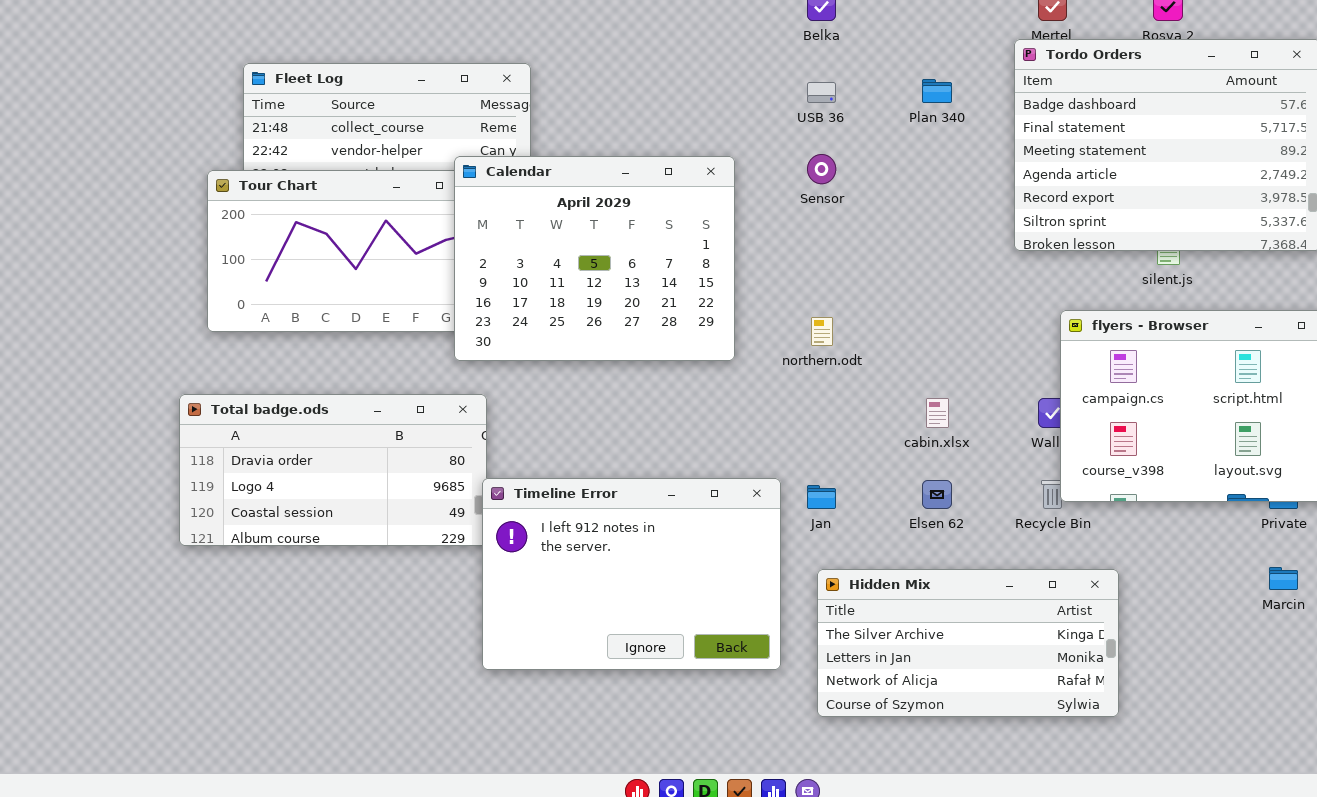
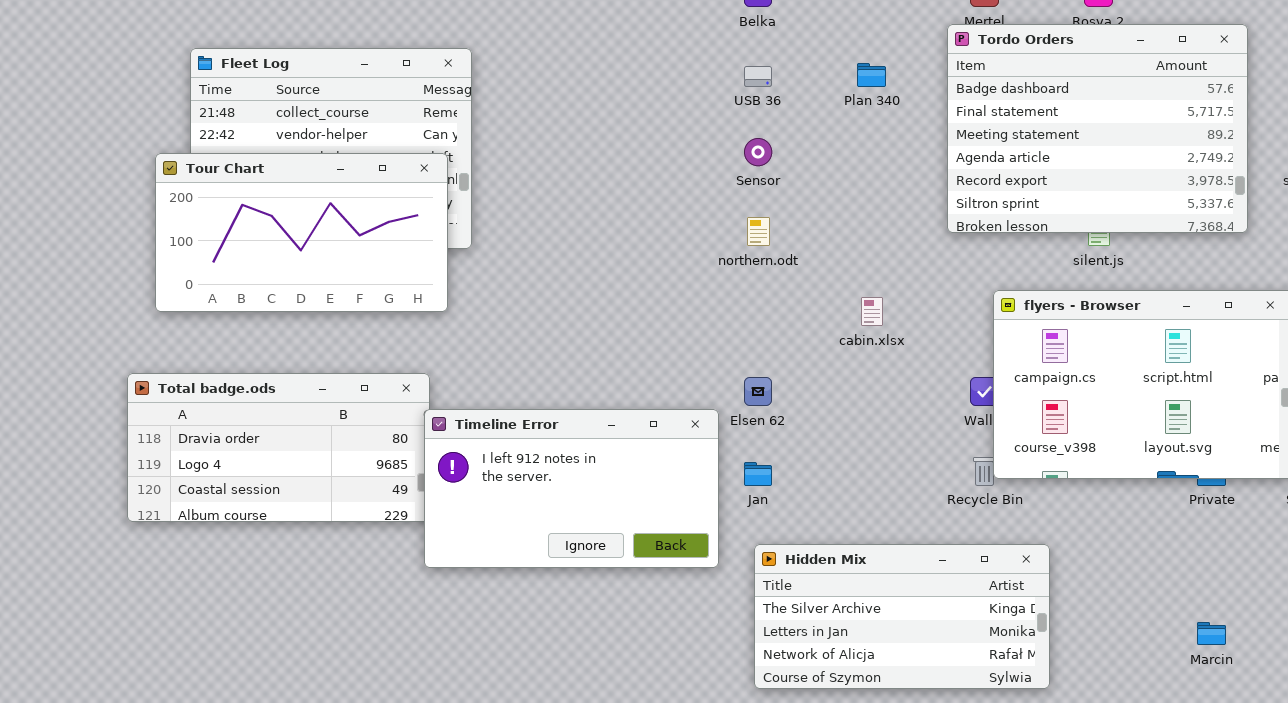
Calendar: [454,156,735,361] -> none, closed
northern.odt: [811,317,833,346] -> [747,217,770,246], moved
cabin.xlsx: [926,398,949,428] -> [861,297,883,326], moved
Timeline Error: [482,478,781,670] -> [424,409,719,568], moved, resized
Elsen 62: [922,480,952,509] -> [744,377,772,406], moved
Marcin: [1269,567,1298,590] -> [1197,622,1226,645], moved

